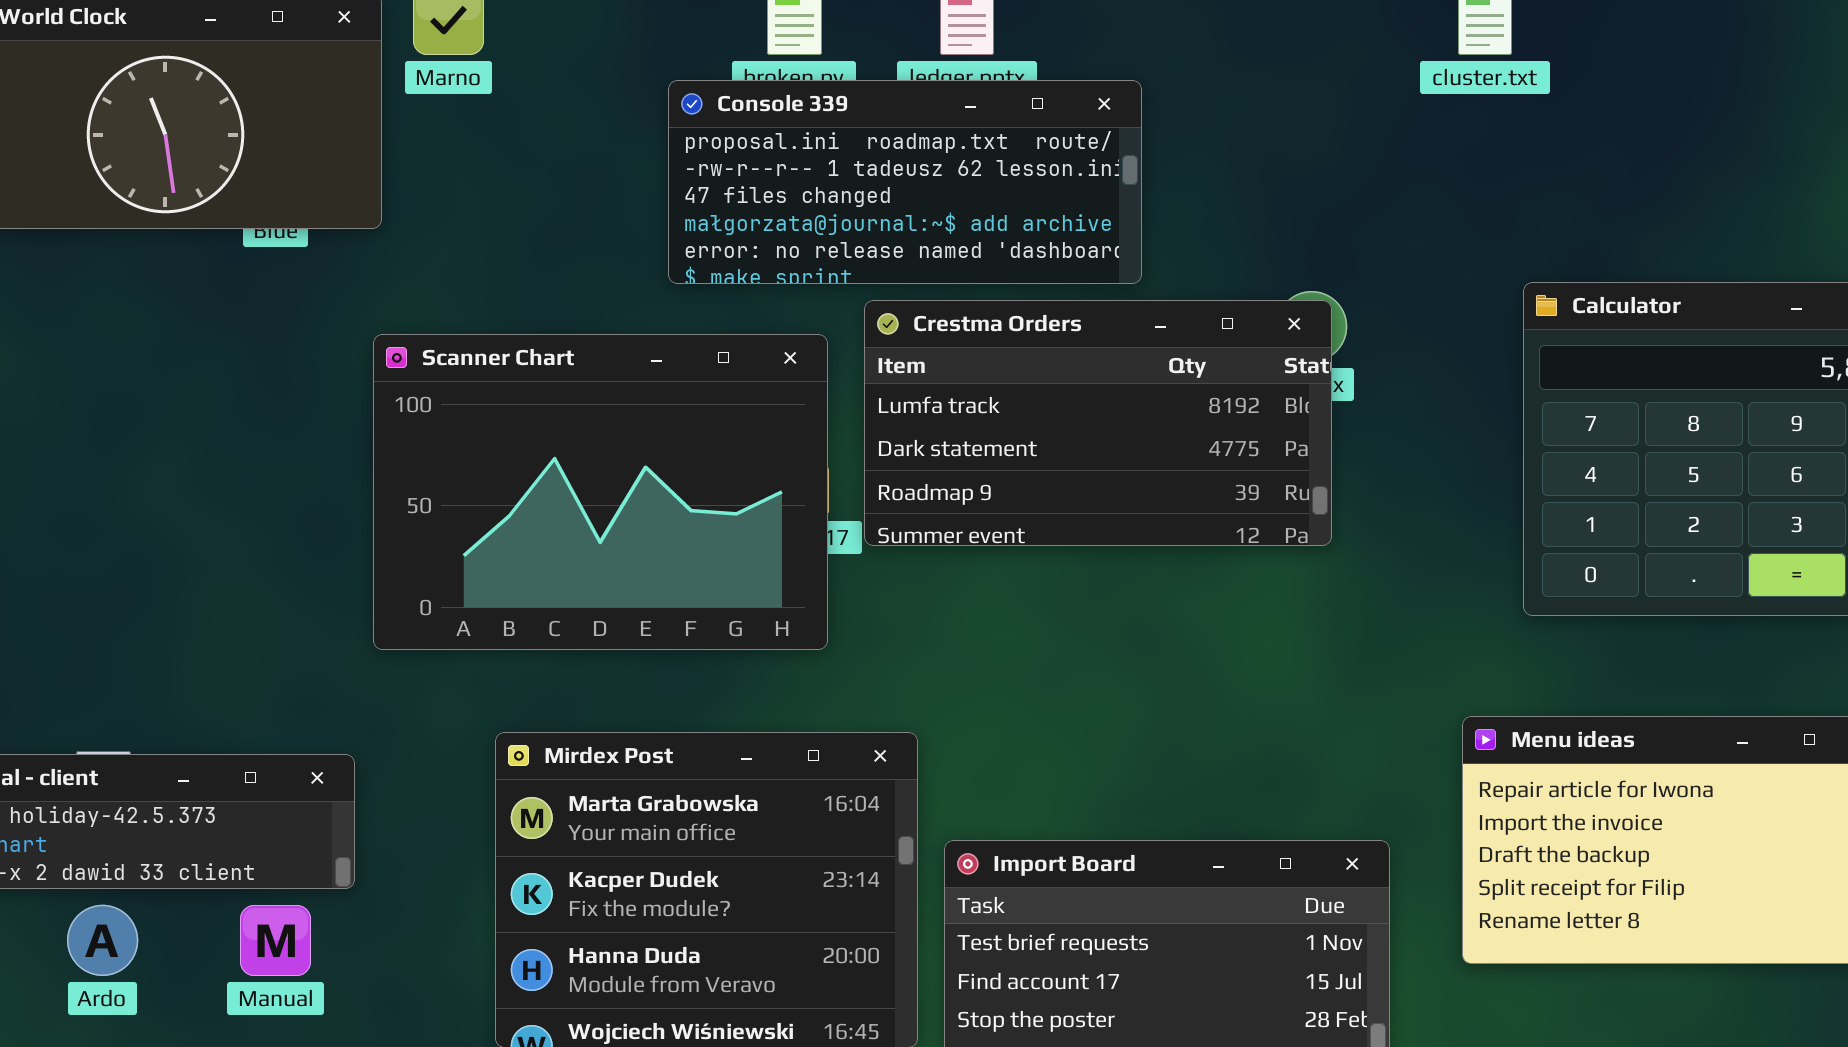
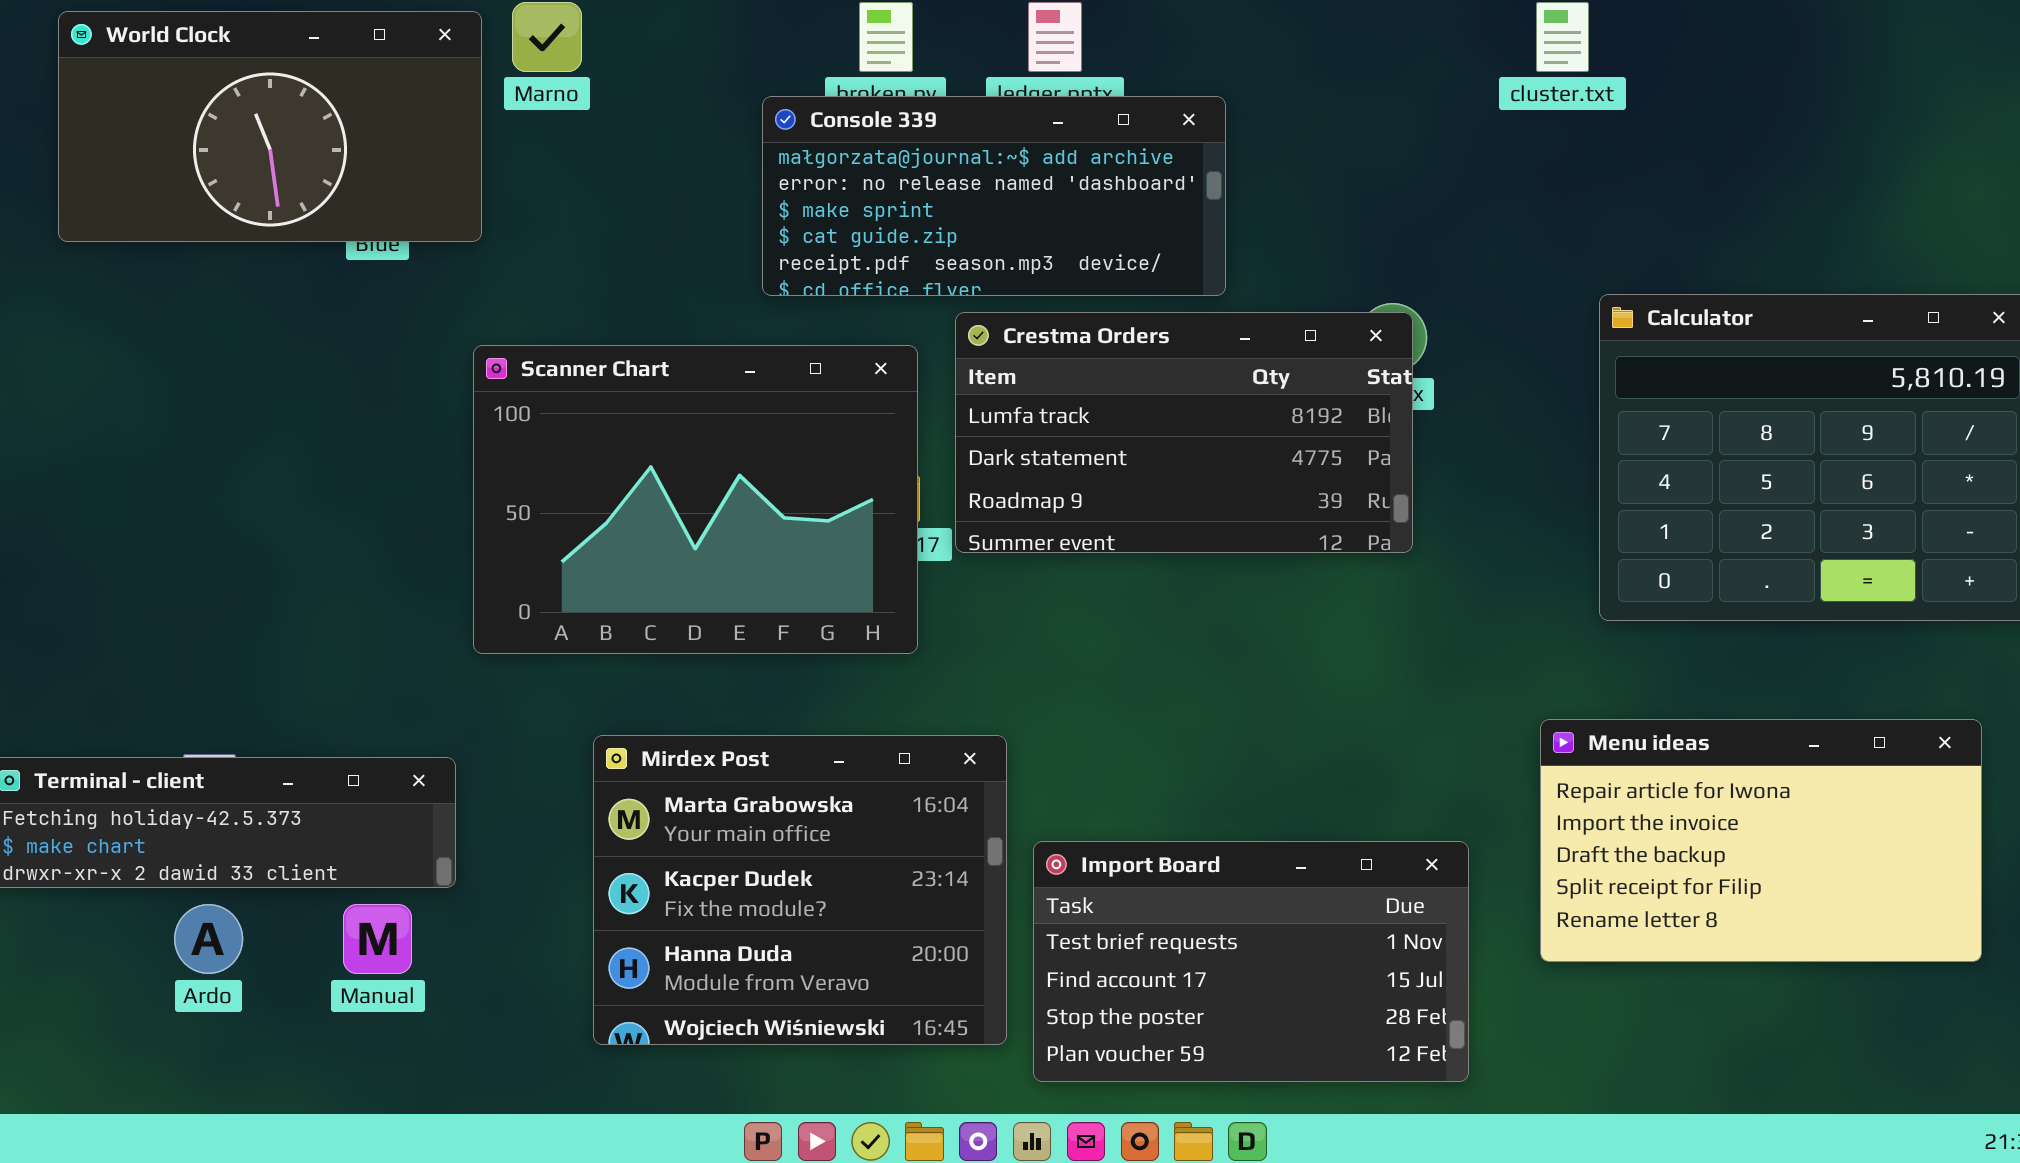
Console 339: [668,80,1142,284] -> [762,96,1226,296], scrolled down 3 rows

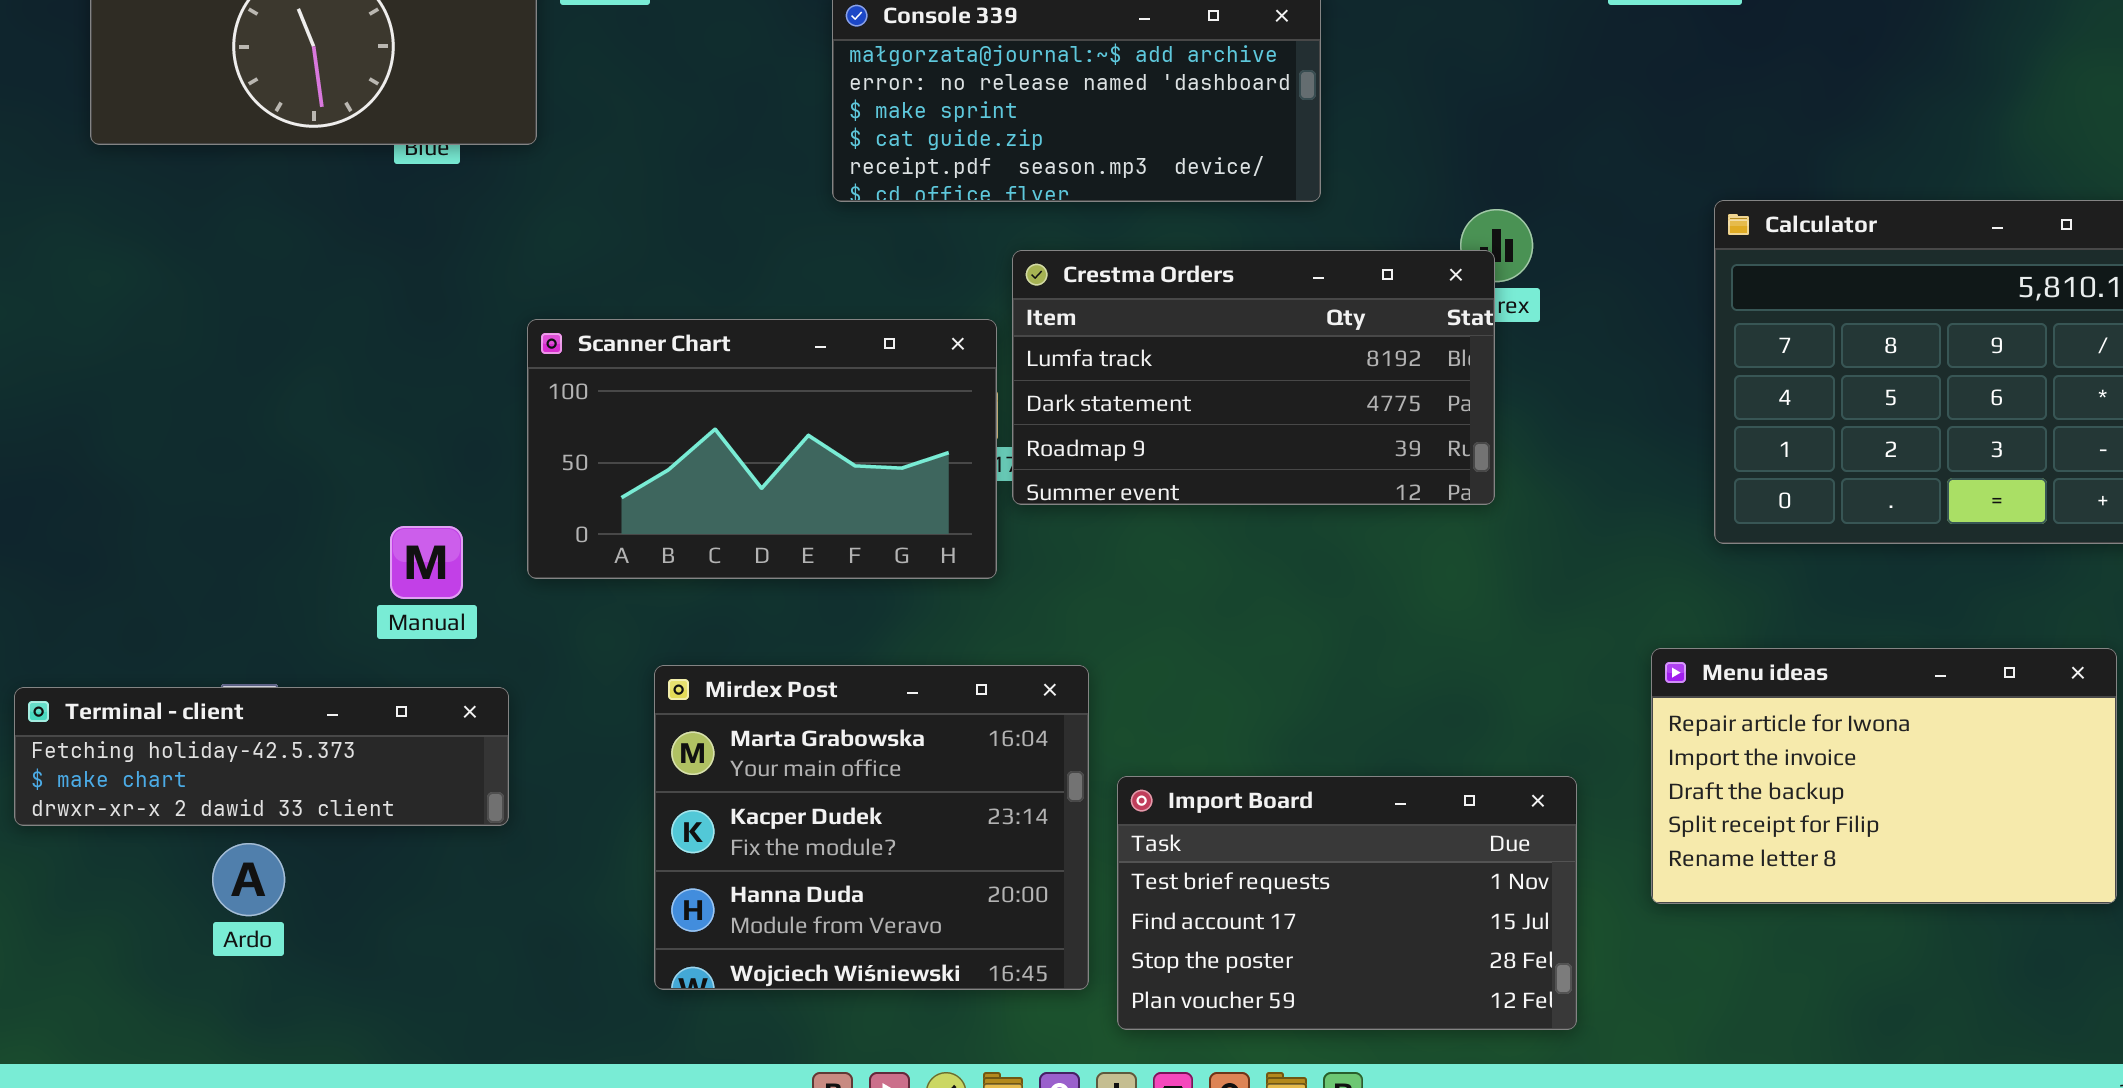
Crestma Orders: [955,312,1413,553] -> [1012,250,1495,505], moved
Scanner Chart: [473,345,918,654] -> [527,319,997,579], resized
Manual: [343,904,412,974] -> [390,526,463,599], moved

